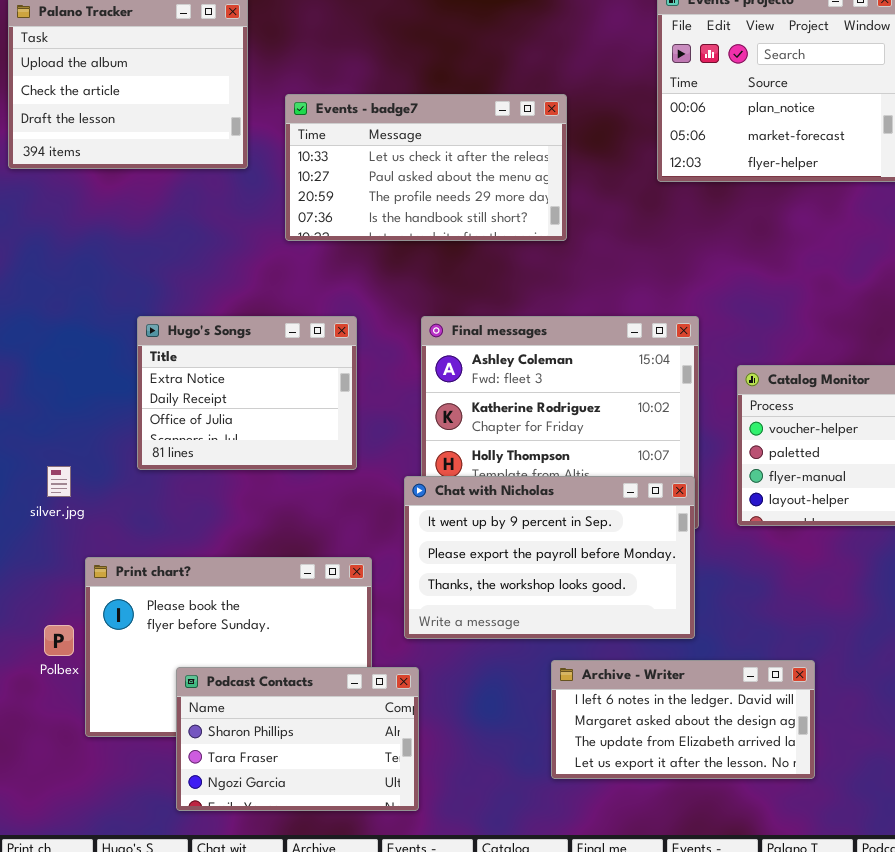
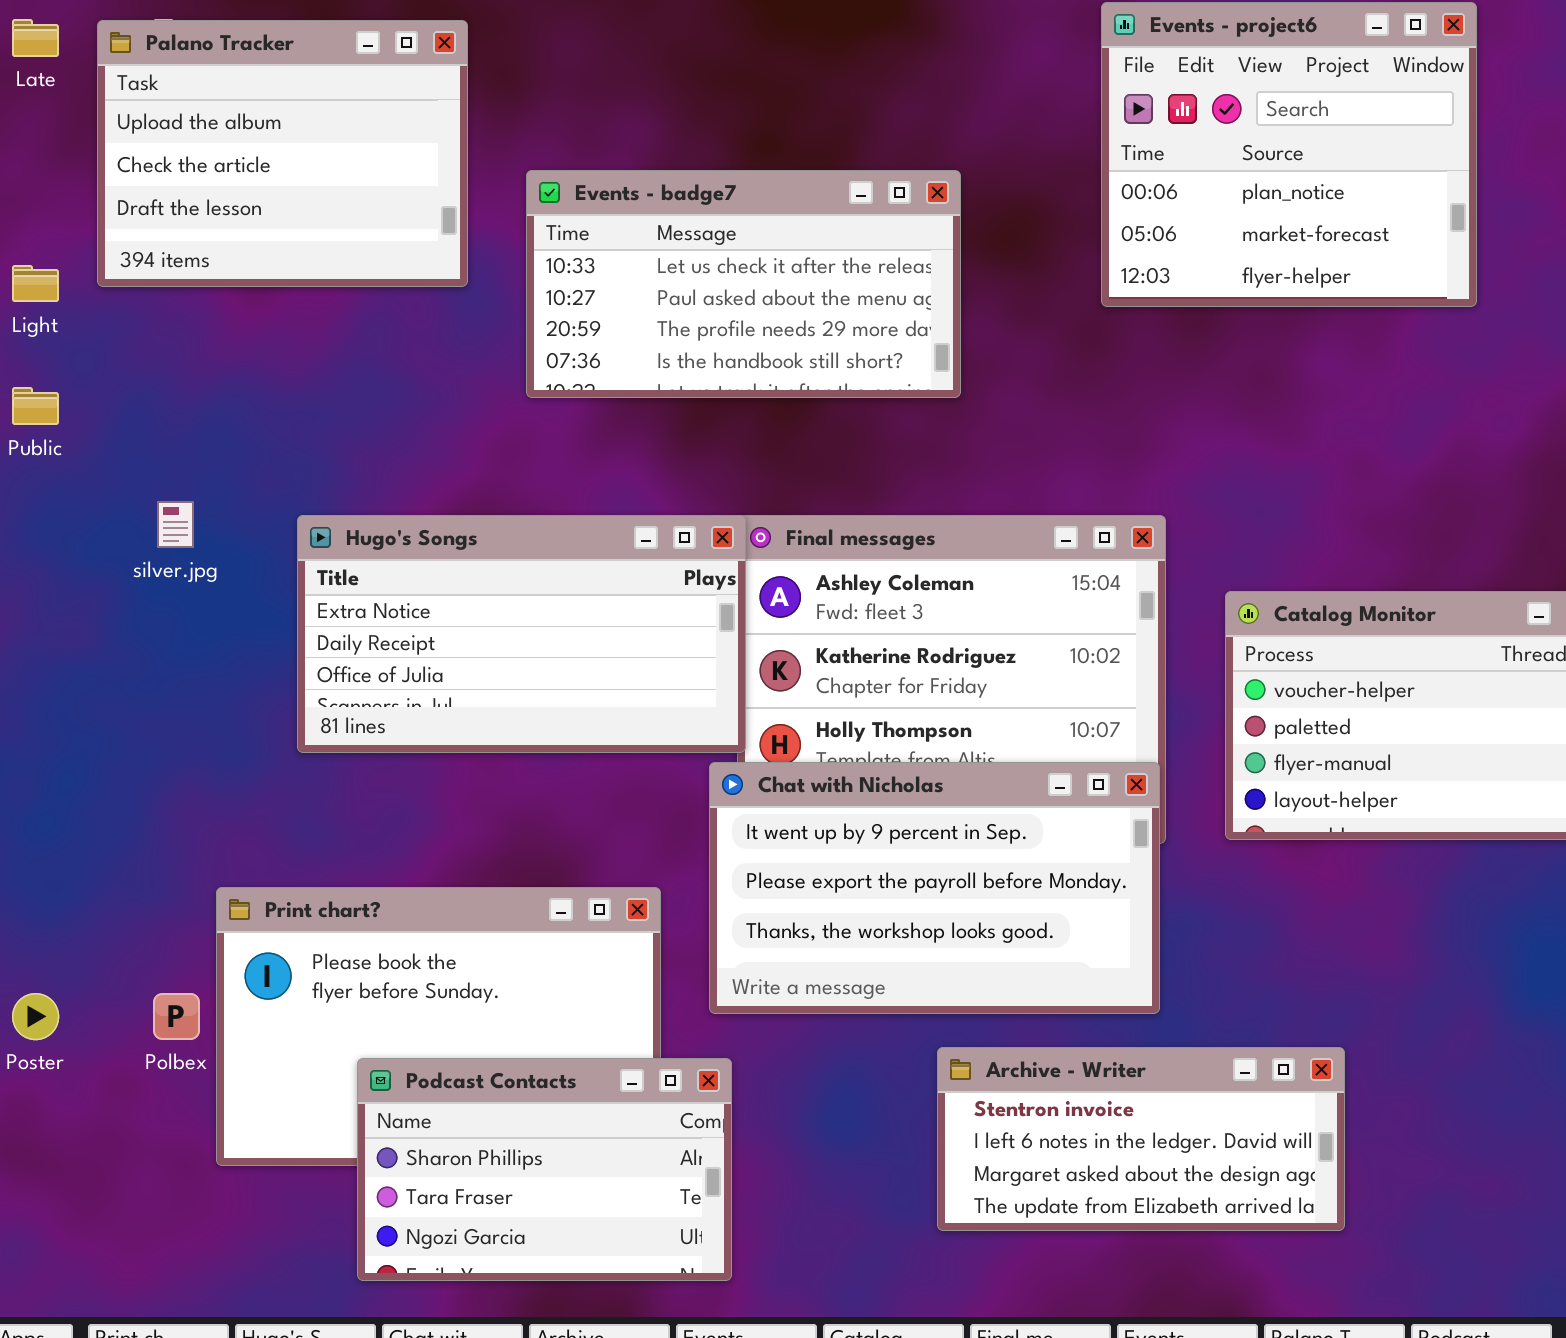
Hugo's Songs: [137,316,357,470] -> [297,515,746,753], resized
silver.jpg: [47,466,71,497] -> [157,501,194,548], moved
Archive - Writer: [551,660,815,779] -> [937,1047,1345,1231], scrolled up 1 row

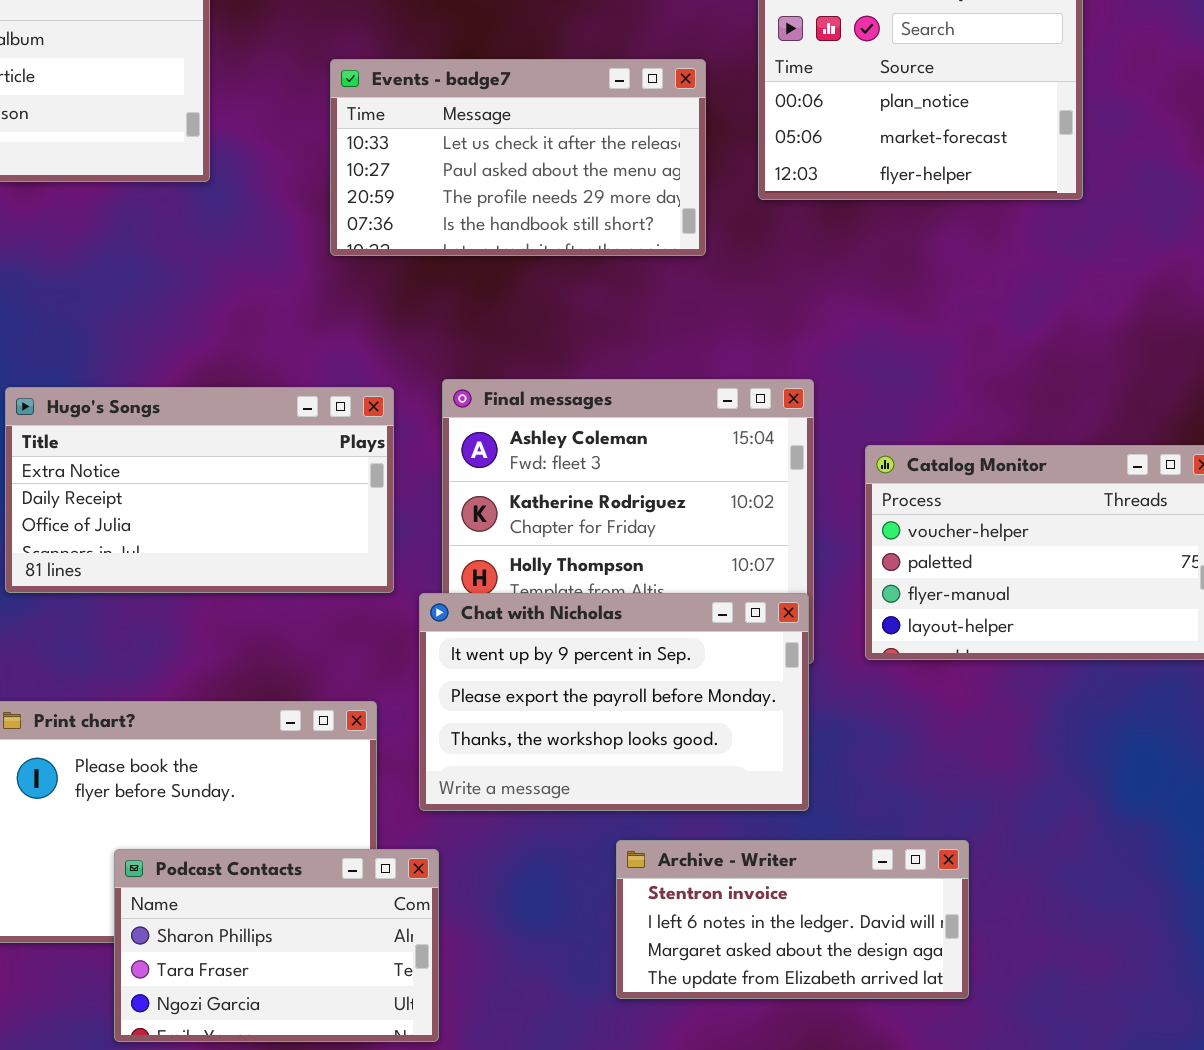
Events - badge7: [526,170,961,398] -> [330,59,706,256], moved
Hugo's Songs: [297,515,746,753] -> [5,387,394,593], moved

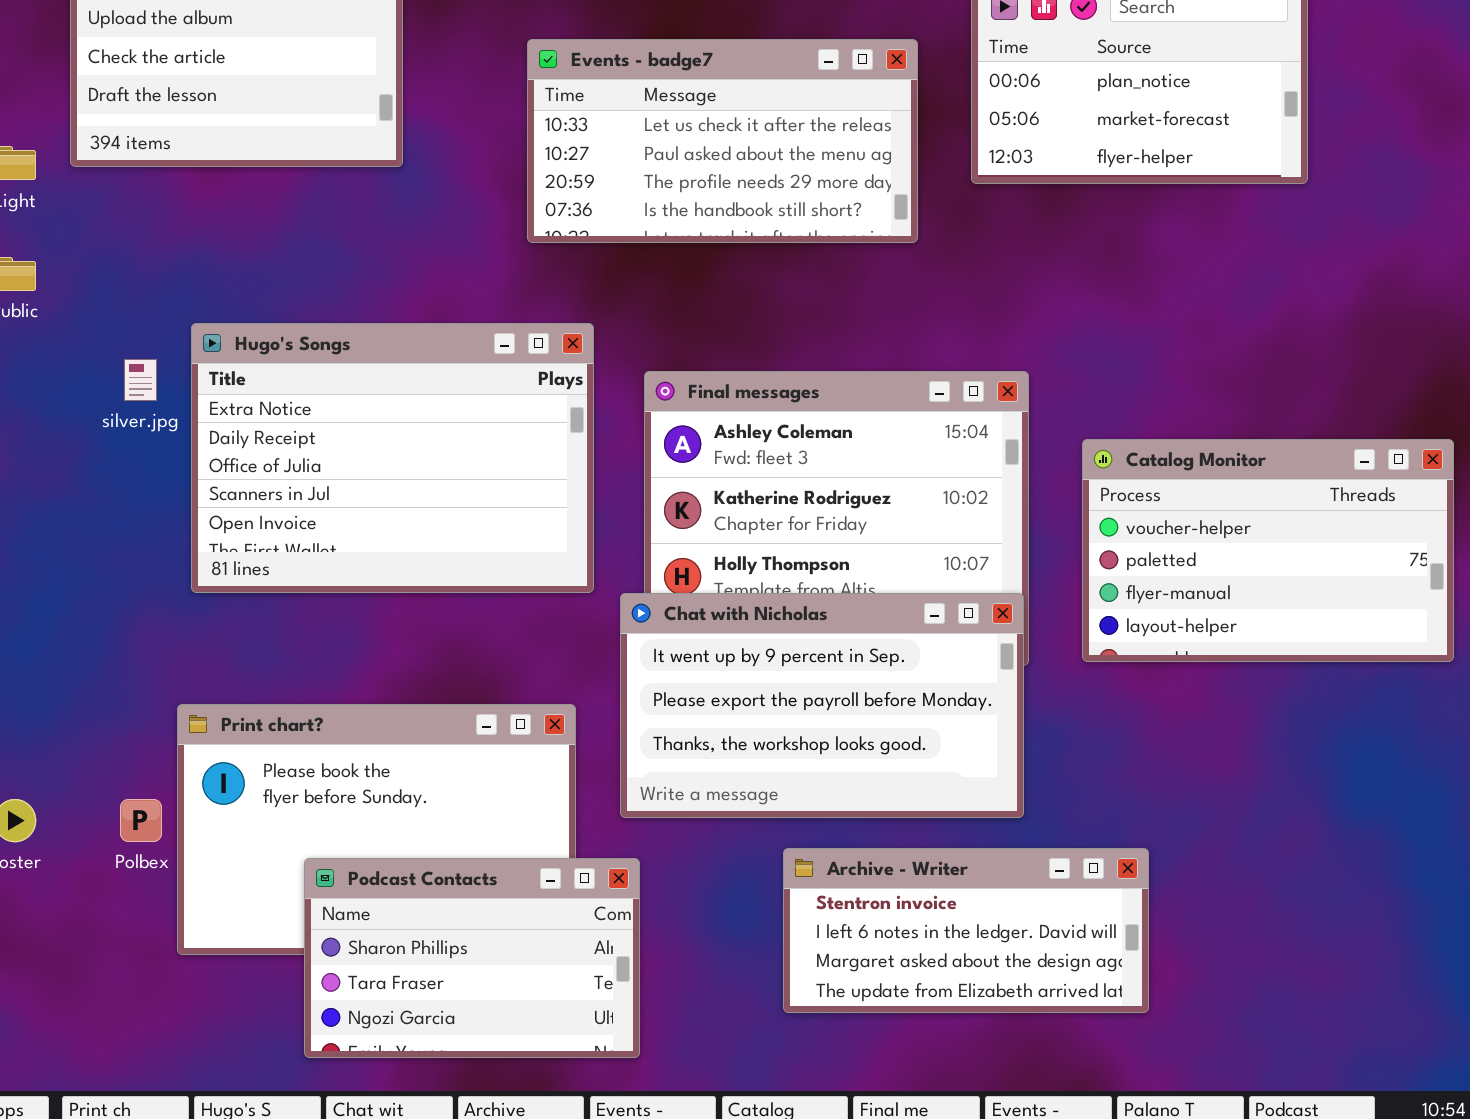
Hugo's Songs: [5,387,394,593] -> [191,323,594,593], resized
Archive - Writer: [616,840,969,999] -> [783,848,1149,1013], moved

